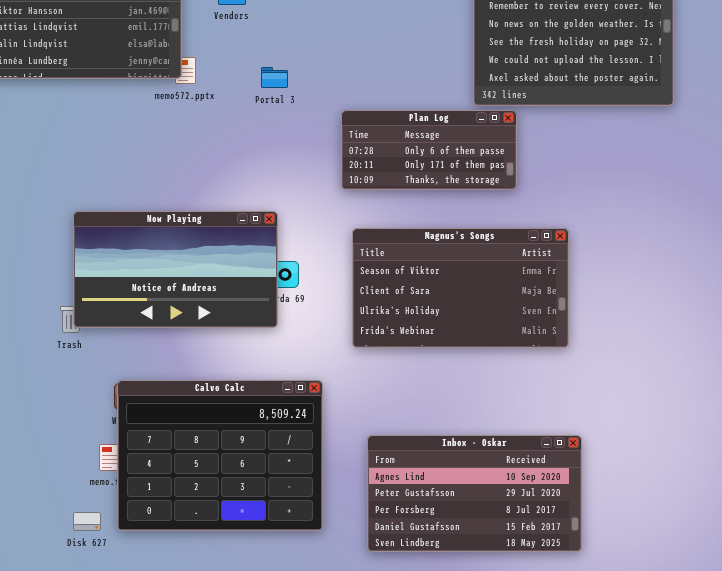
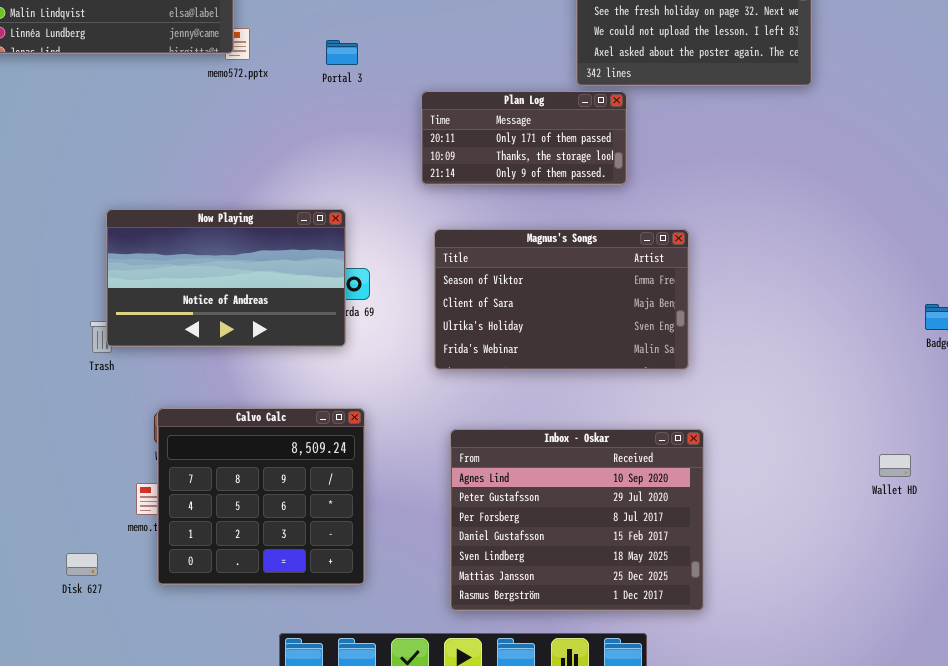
Plan Log: [341,110,517,190] -> [421,91,627,185], scrolled down 1 row
Calvo Calc: [117,380,323,531] -> [157,408,365,585], resized
Inbox - Oskar: [367,435,582,552] -> [450,429,704,611], resized
Disk 627: [73,512,101,531] -> [66,553,98,576], moved

